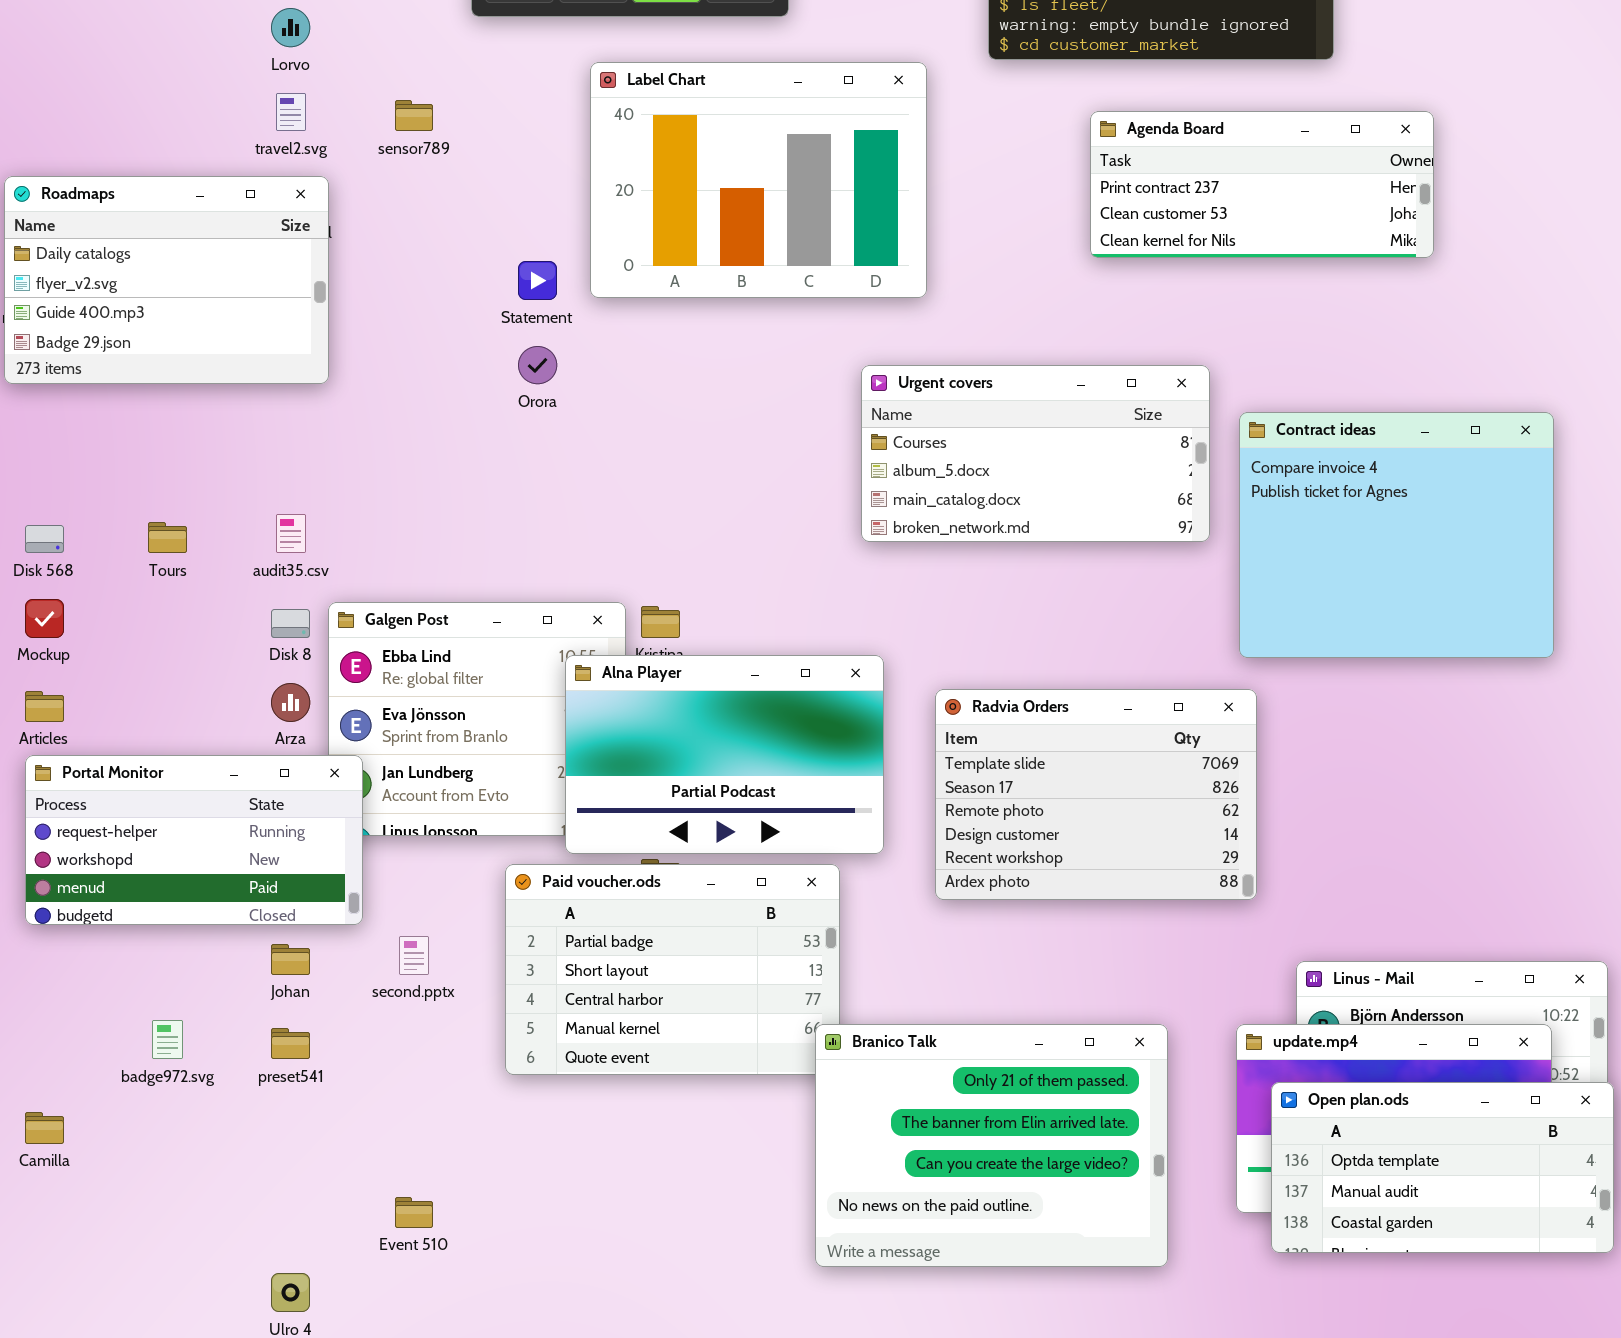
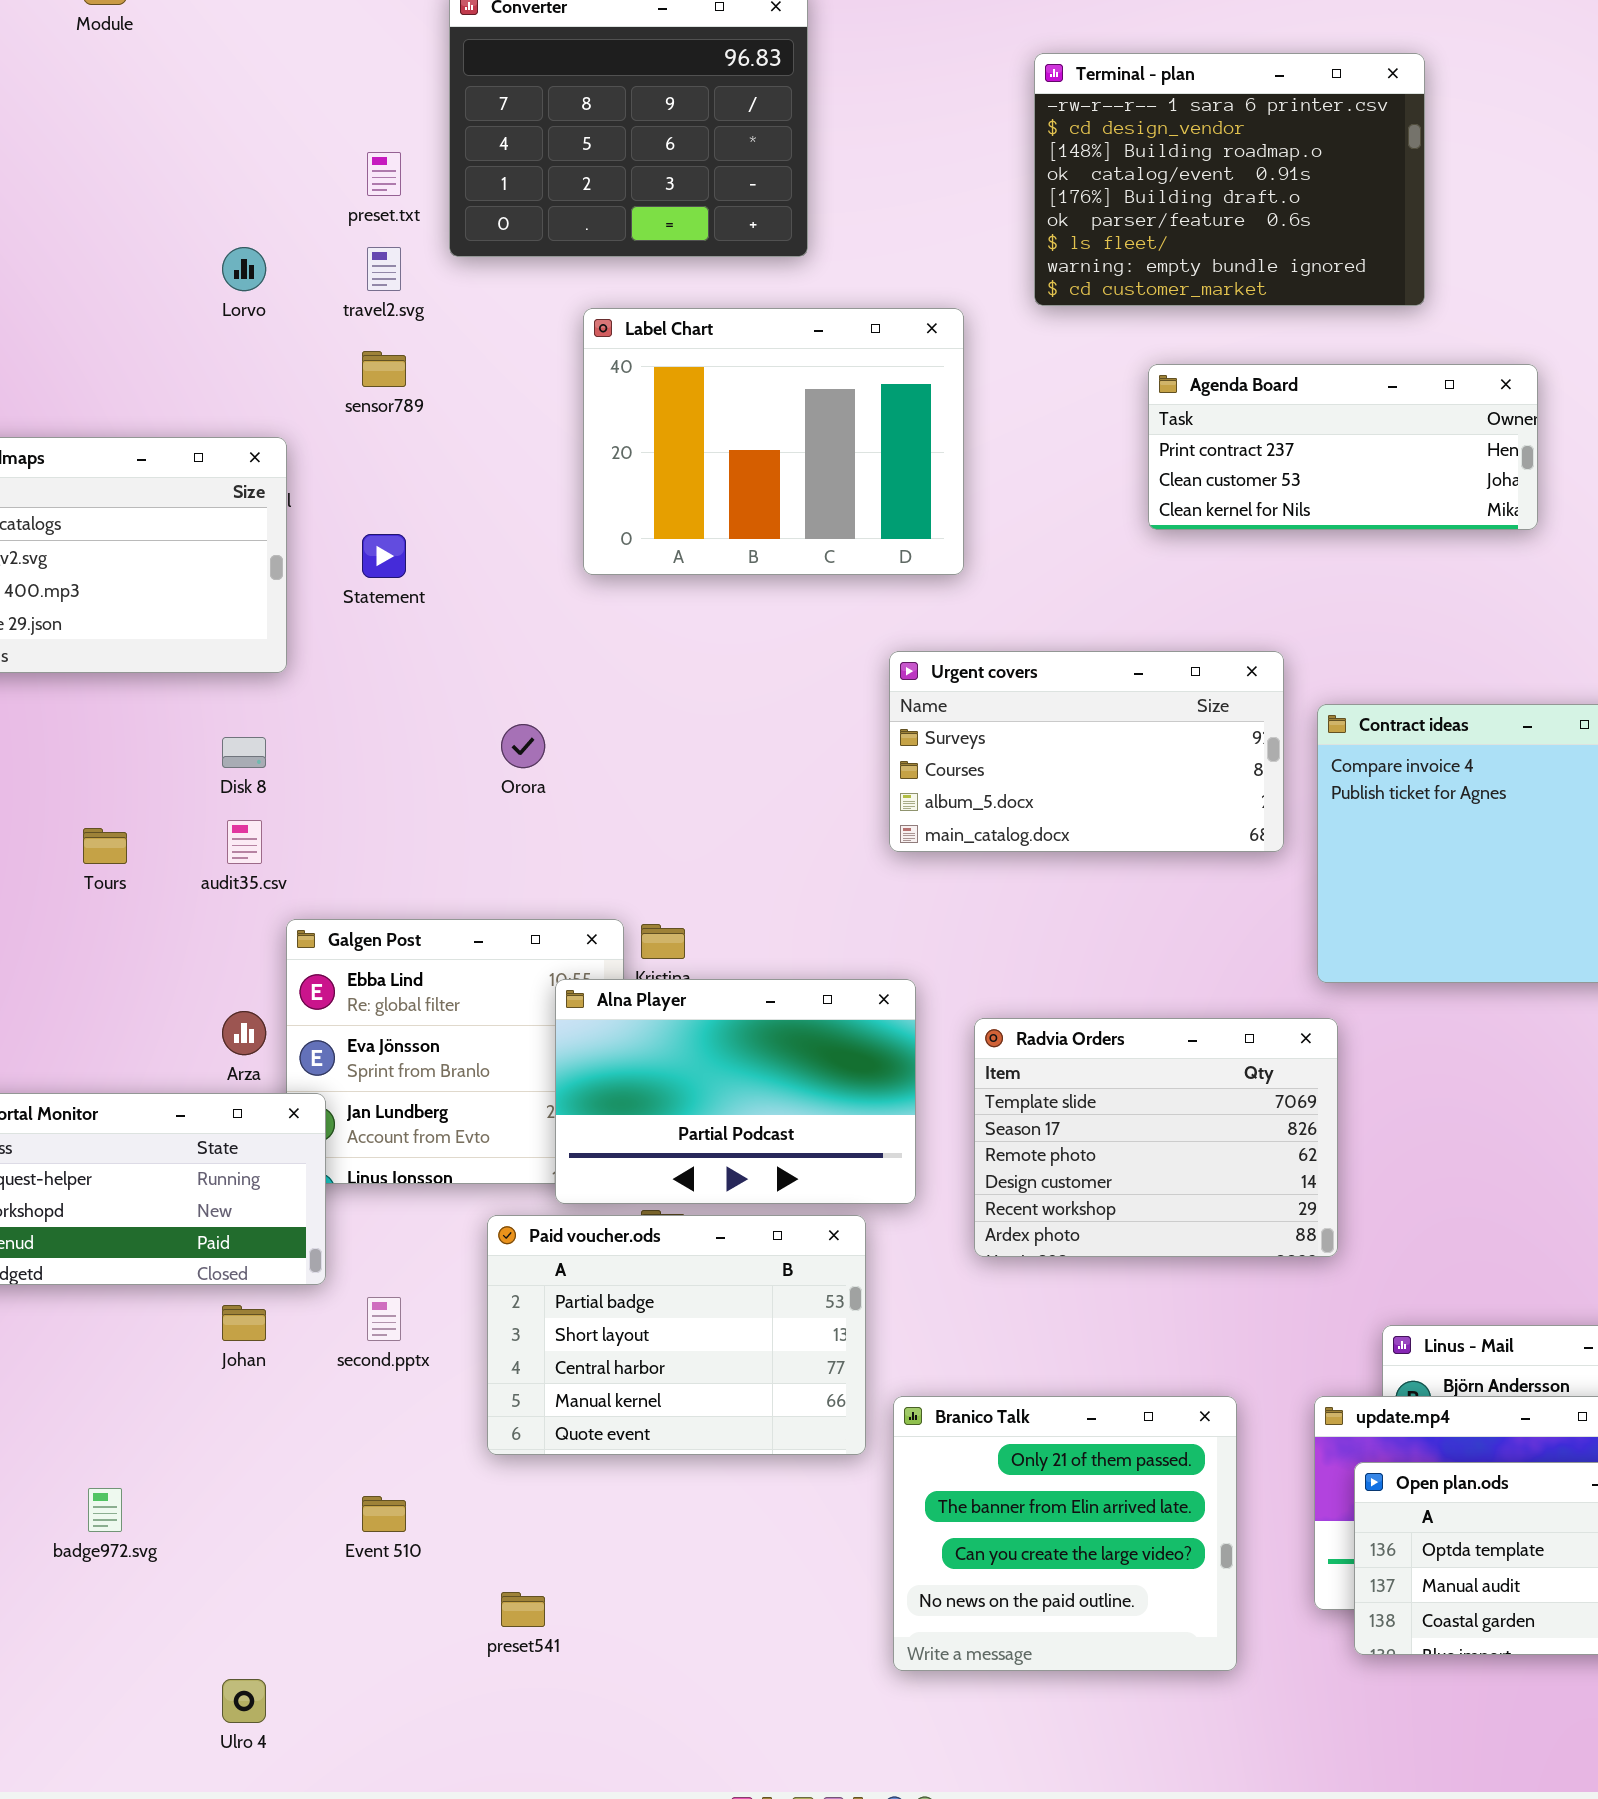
travel2.svg: [276,93,306,131] -> [367,247,401,291], moved
Statement: [518,261,557,300] -> [362,534,406,578], moved
Orora: [518,346,557,384] -> [501,724,545,768], moved
Urgent covers: [861,365,1210,542] -> [889,651,1284,852], scrolled up 1 row
Disk 8: [271,609,310,638] -> [222,737,266,768], moved
badge972.svg: [152,1020,183,1059] -> [88,1488,122,1532], moved
Branico Talk: [815,1024,1168,1267] -> [893,1396,1237,1671], resized
preset541: [271,1028,310,1059] -> [501,1592,545,1627], moved
Event 510: [395,1197,433,1228] -> [362,1496,406,1532], moved

